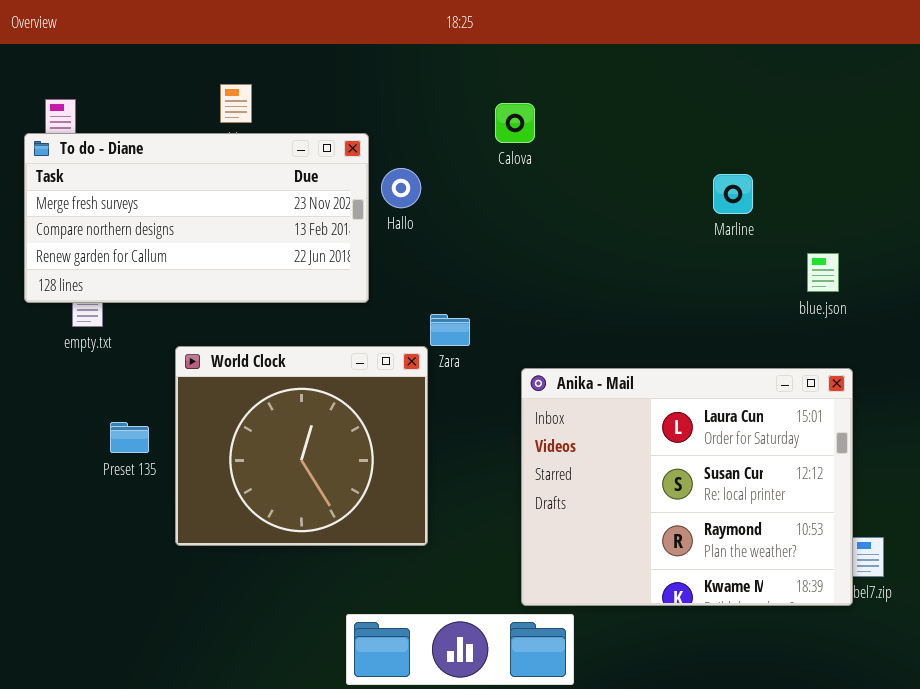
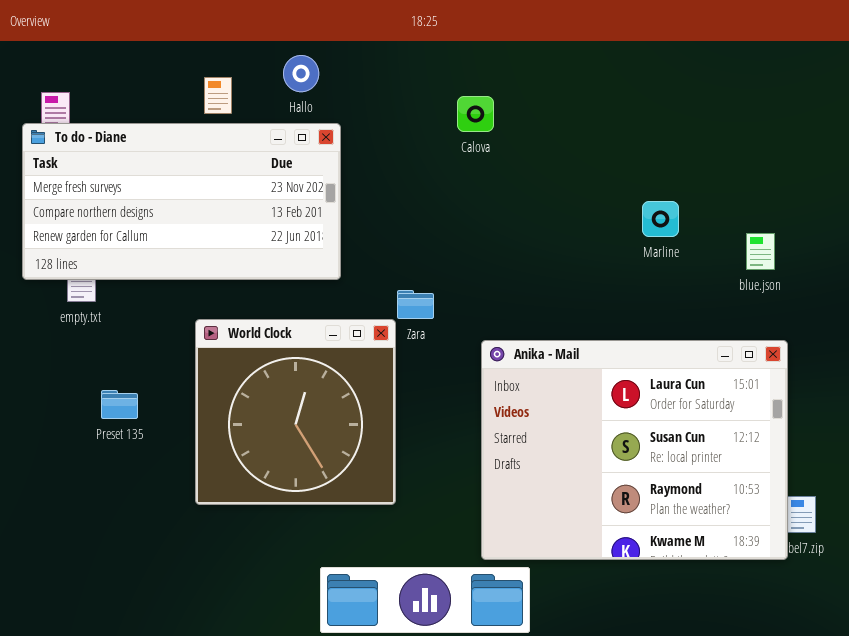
Hallo: [381,168,421,208] -> [283,55,319,92], moved
Marline: [713,174,753,214] -> [642,201,679,237], moved
World Clock: [175,346,428,546] -> [195,319,396,505], resized

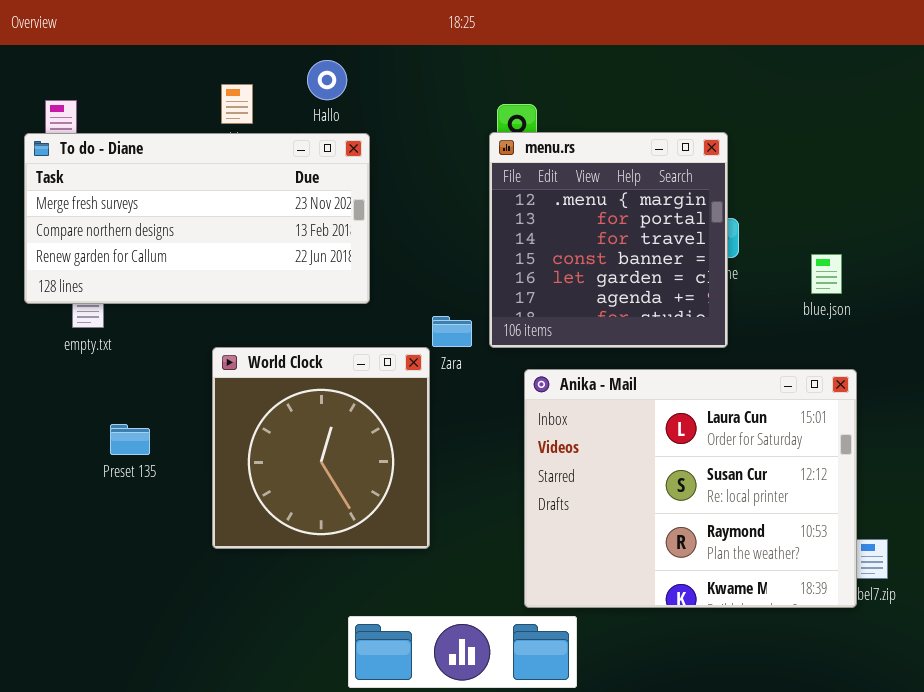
menu.rs: none -> [489,132,728,348], opened

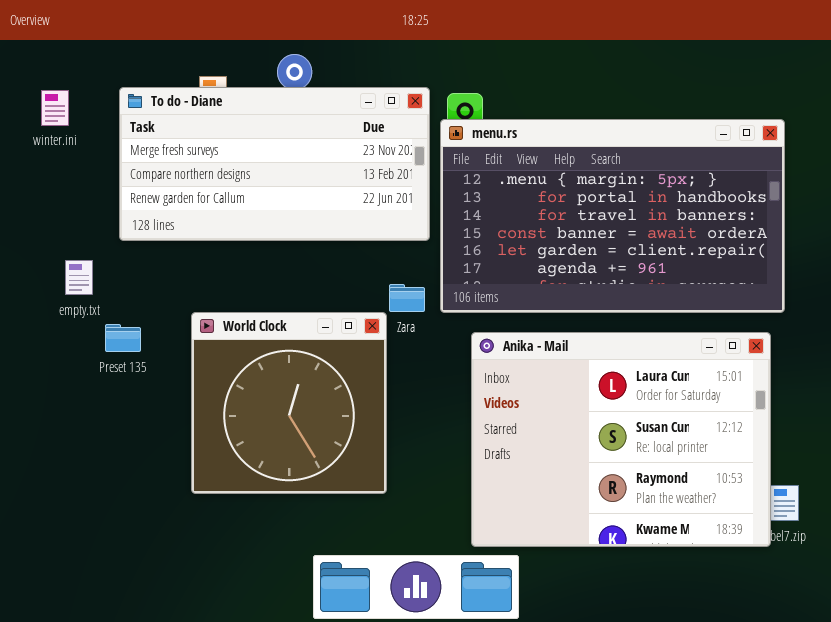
menu.rs: [489,132,728,348] -> [440,119,785,313], resized
To do - Diane: [24,133,370,304] -> [119,87,430,241], moved
Preset 135: [110,424,150,455] -> [105,324,141,352], moved

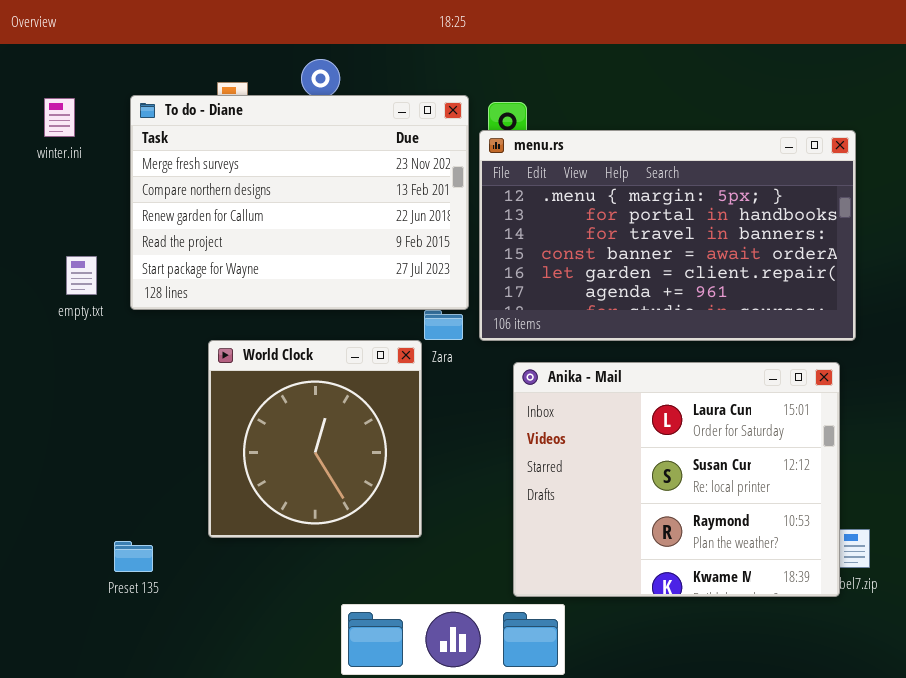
To do - Diane: [119,87,430,241] -> [130,95,469,310], resized
empty.txt: [65,260,93,295] -> [66,256,97,295], moved
Preset 135: [105,324,141,352] -> [114,541,153,572], moved

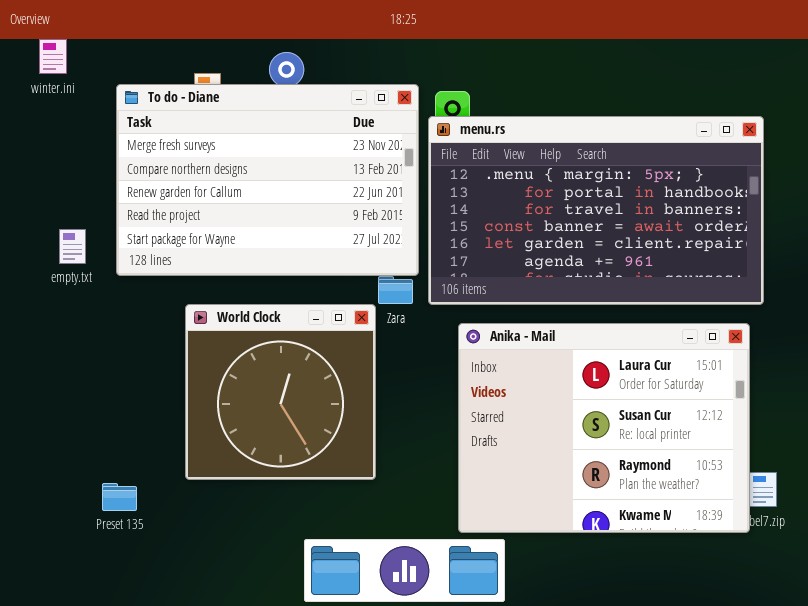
winter.ini: [44,98,75,137] -> [39,39,67,74], moved

